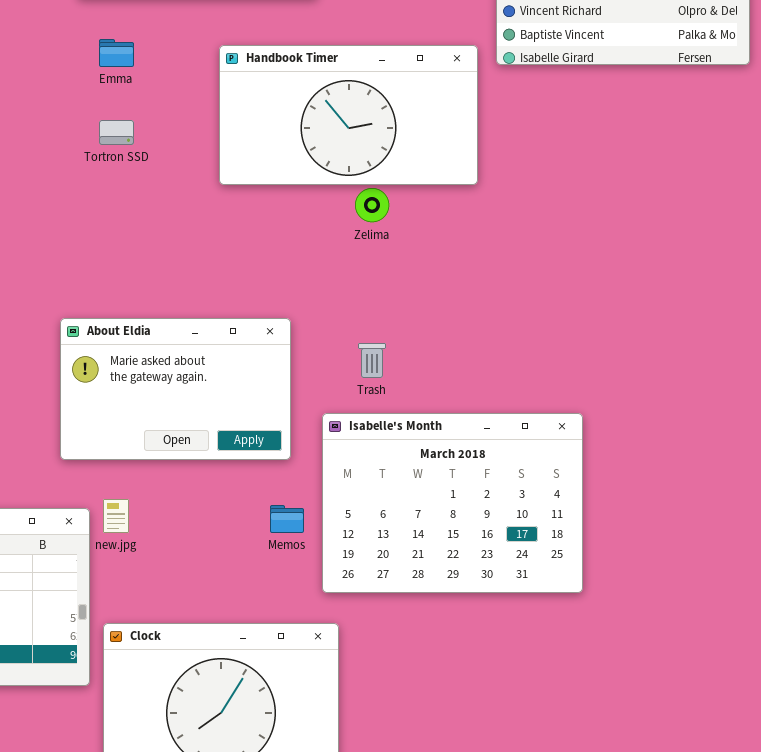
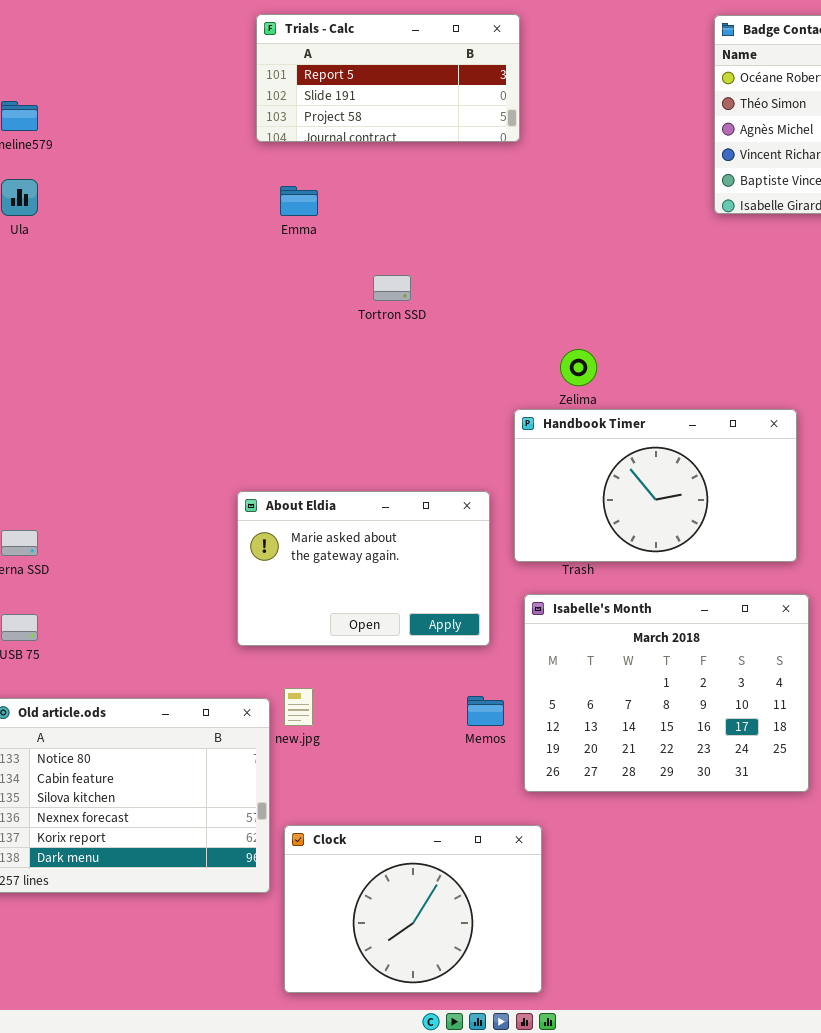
Handbook Timer: [219,45,478,185] -> [514,409,797,562], moved
Tortron SSD: [99,120,134,145] -> [373,275,411,301], moved

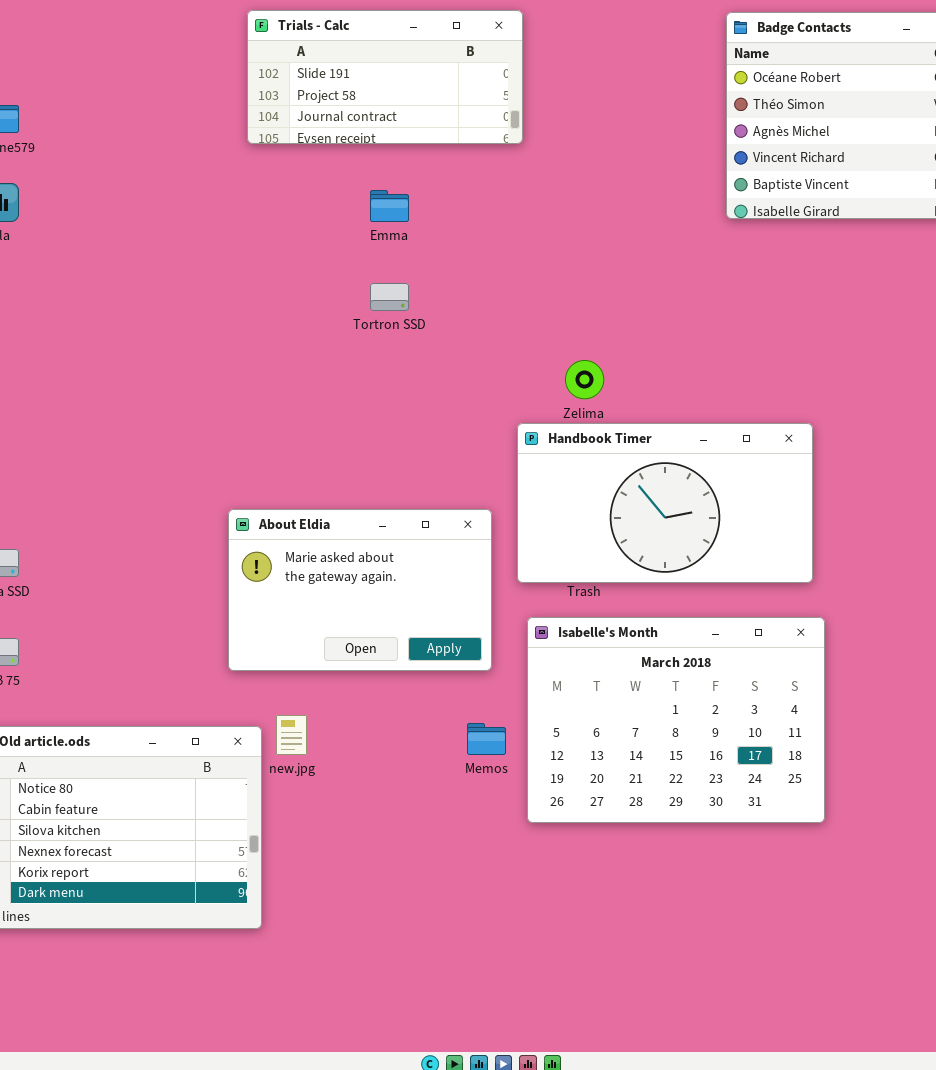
Trials - Calc: [256,14,520,142] -> [247,10,523,144], scrolled down 1 row
Emma: [280,186,318,216] -> [370,190,409,222], moved
Clock: [284,825,542,993] -> none, closed

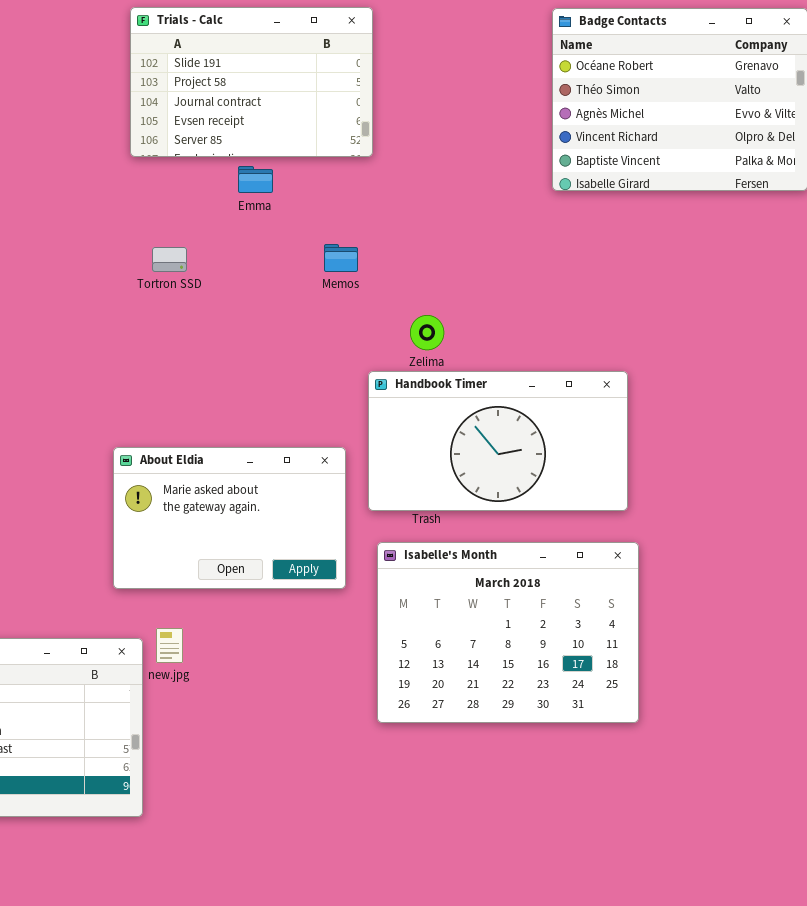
Trials - Calc: [247,10,523,144] -> [130,7,373,157], resized
Tortron SSD: [370,283,409,311] -> [152,247,187,272], moved
Memos: [467,723,506,755] -> [324,244,358,272], moved

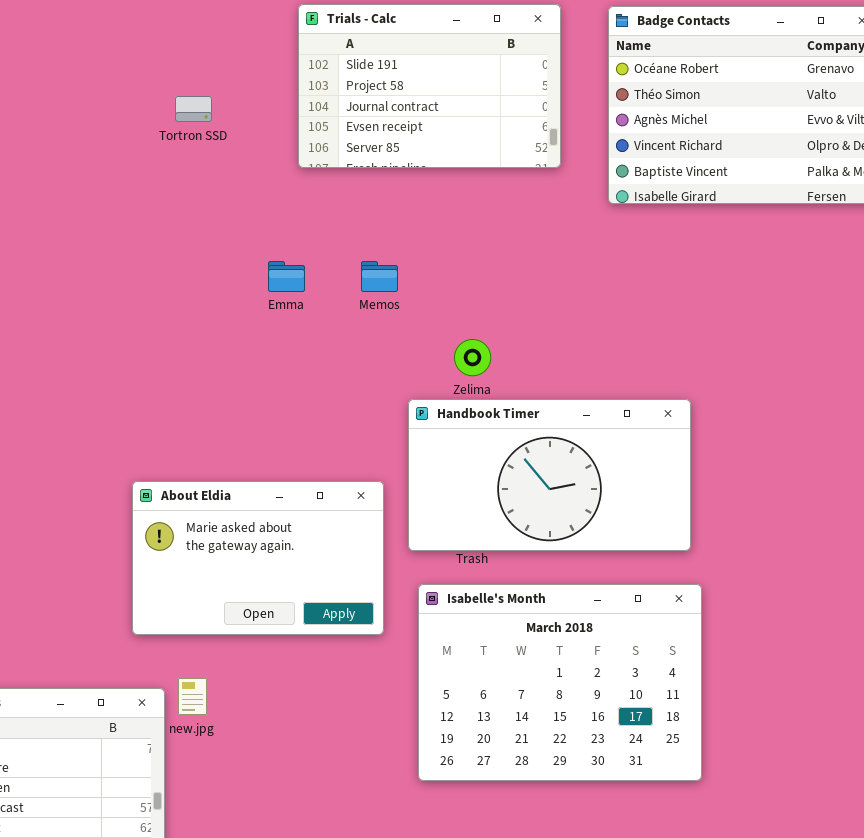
Trials - Calc: [130,7,373,157] -> [298,4,561,168], moved
Emma: [238,166,273,193] -> [268,261,305,292], moved
Tortron SSD: [152,247,187,272] -> [175,96,212,122], moved

